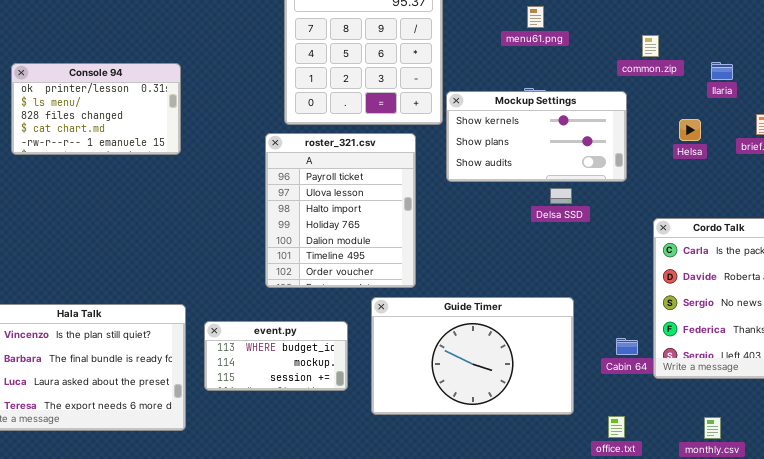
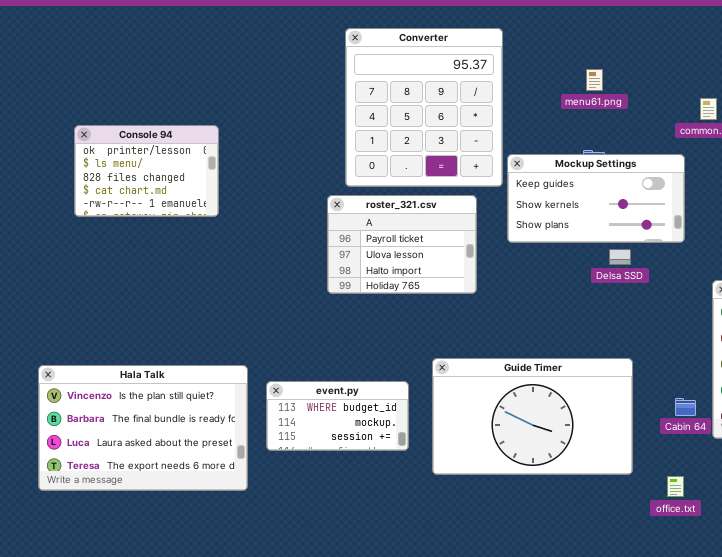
Console 94: [11,63,181,155] -> [74,125,219,217], resized
Mockup Settings: [446,91,627,182] -> [507,154,685,243], scrolled up 1 row
roster_321.csv: [265,133,416,288] -> [327,195,477,294], resized

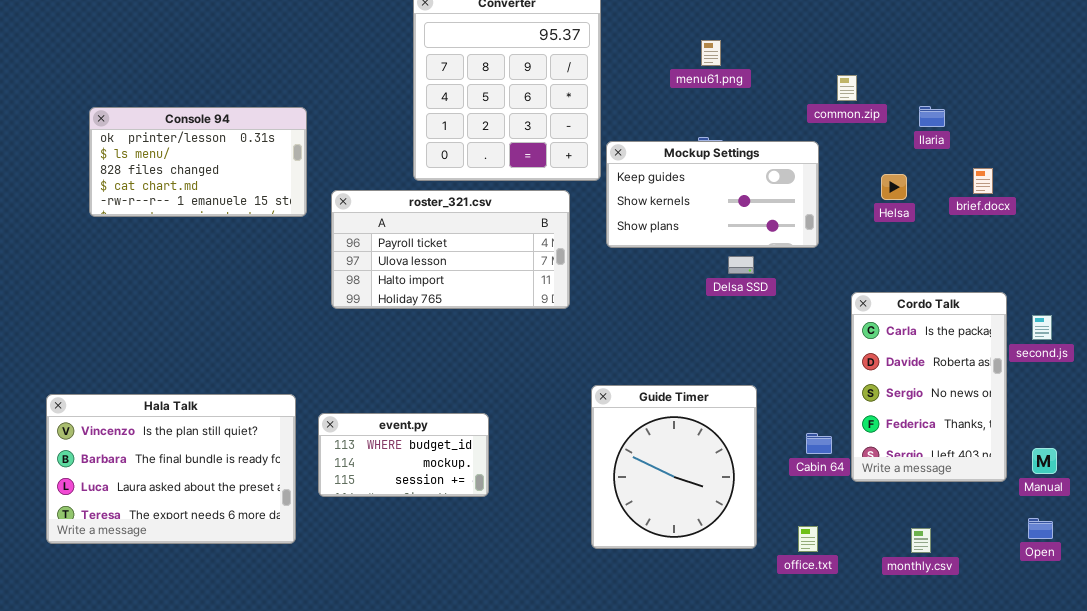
Console 94: [74,125,219,217] -> [89,107,307,217], resized
roster_321.csv: [327,195,477,294] -> [331,190,570,309], resized
Guide Timer: [432,358,633,475] -> [591,385,757,549], resized

